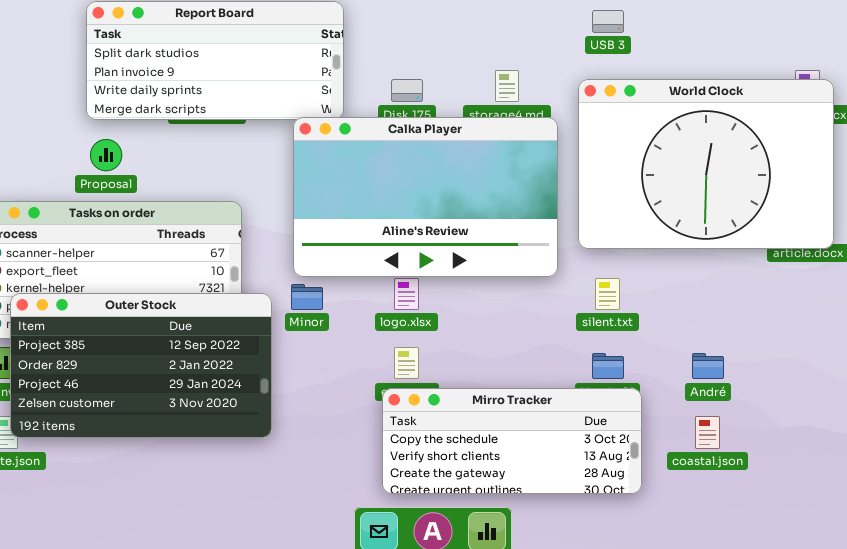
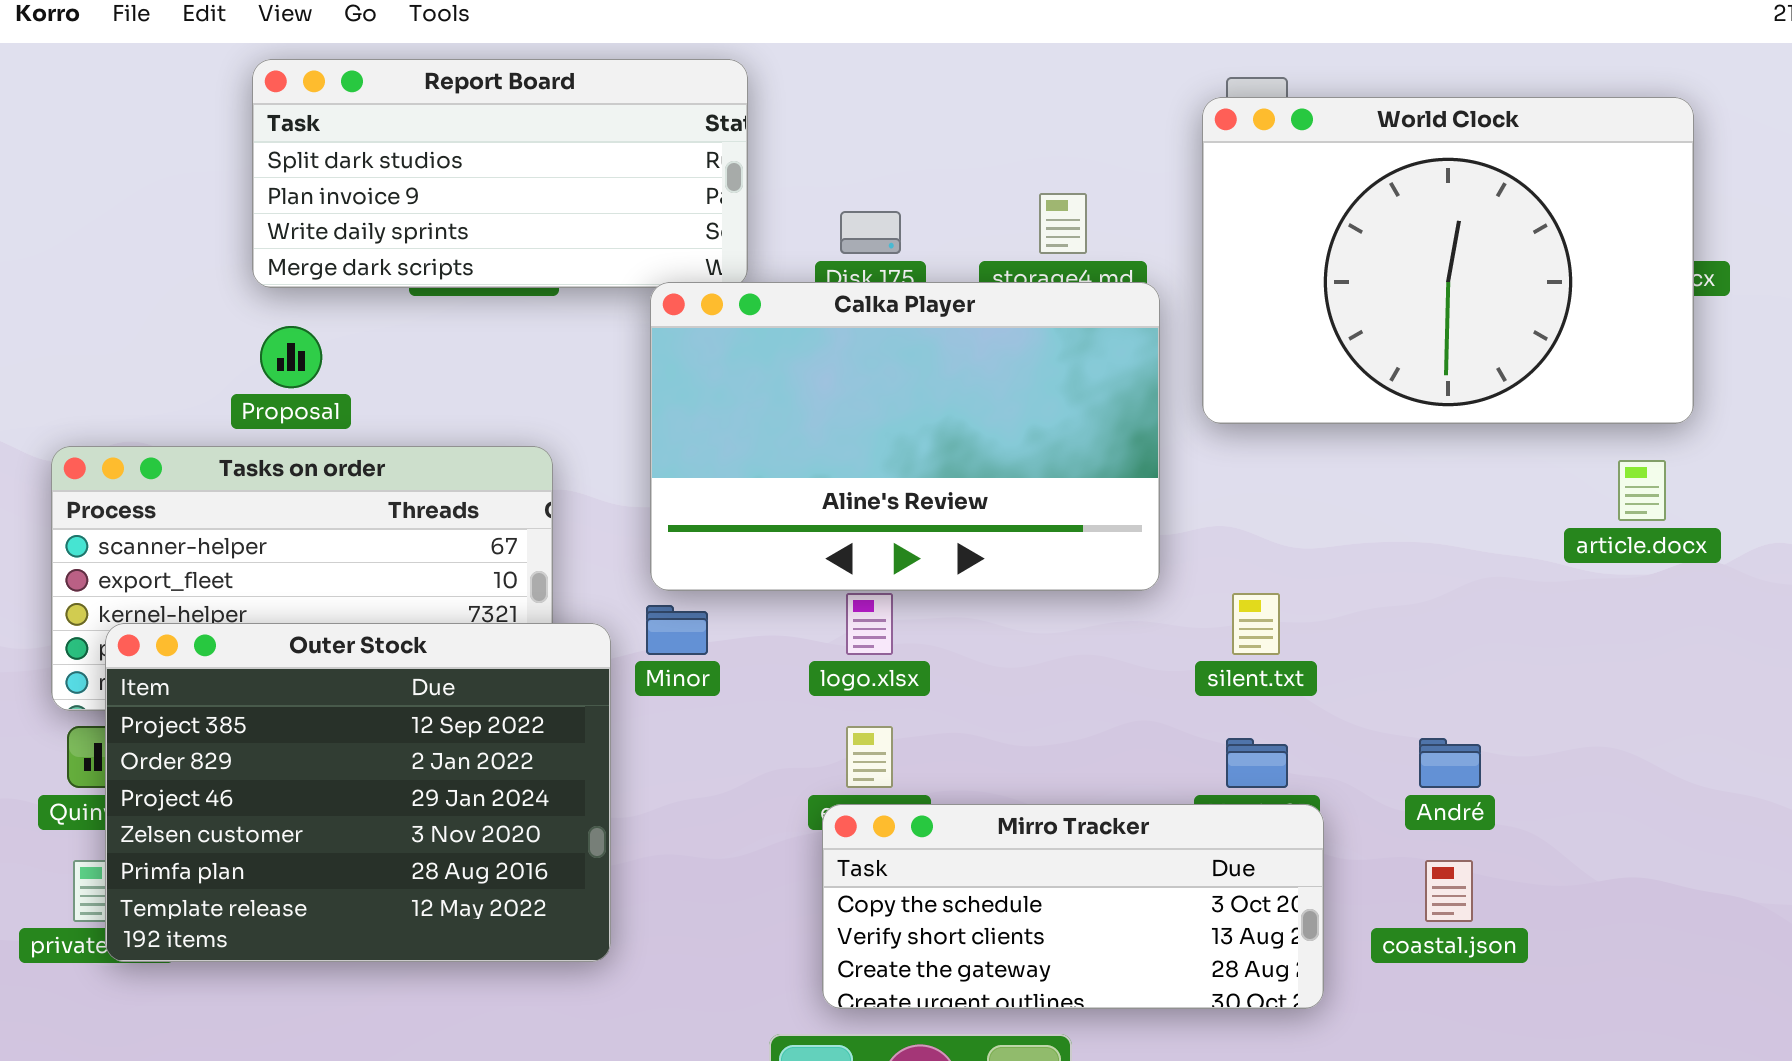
World Clock: [578,79,834,249] -> [1202,97,1694,424], moved
Outer Stock: [10,293,272,438] -> [105,623,611,962], resized

